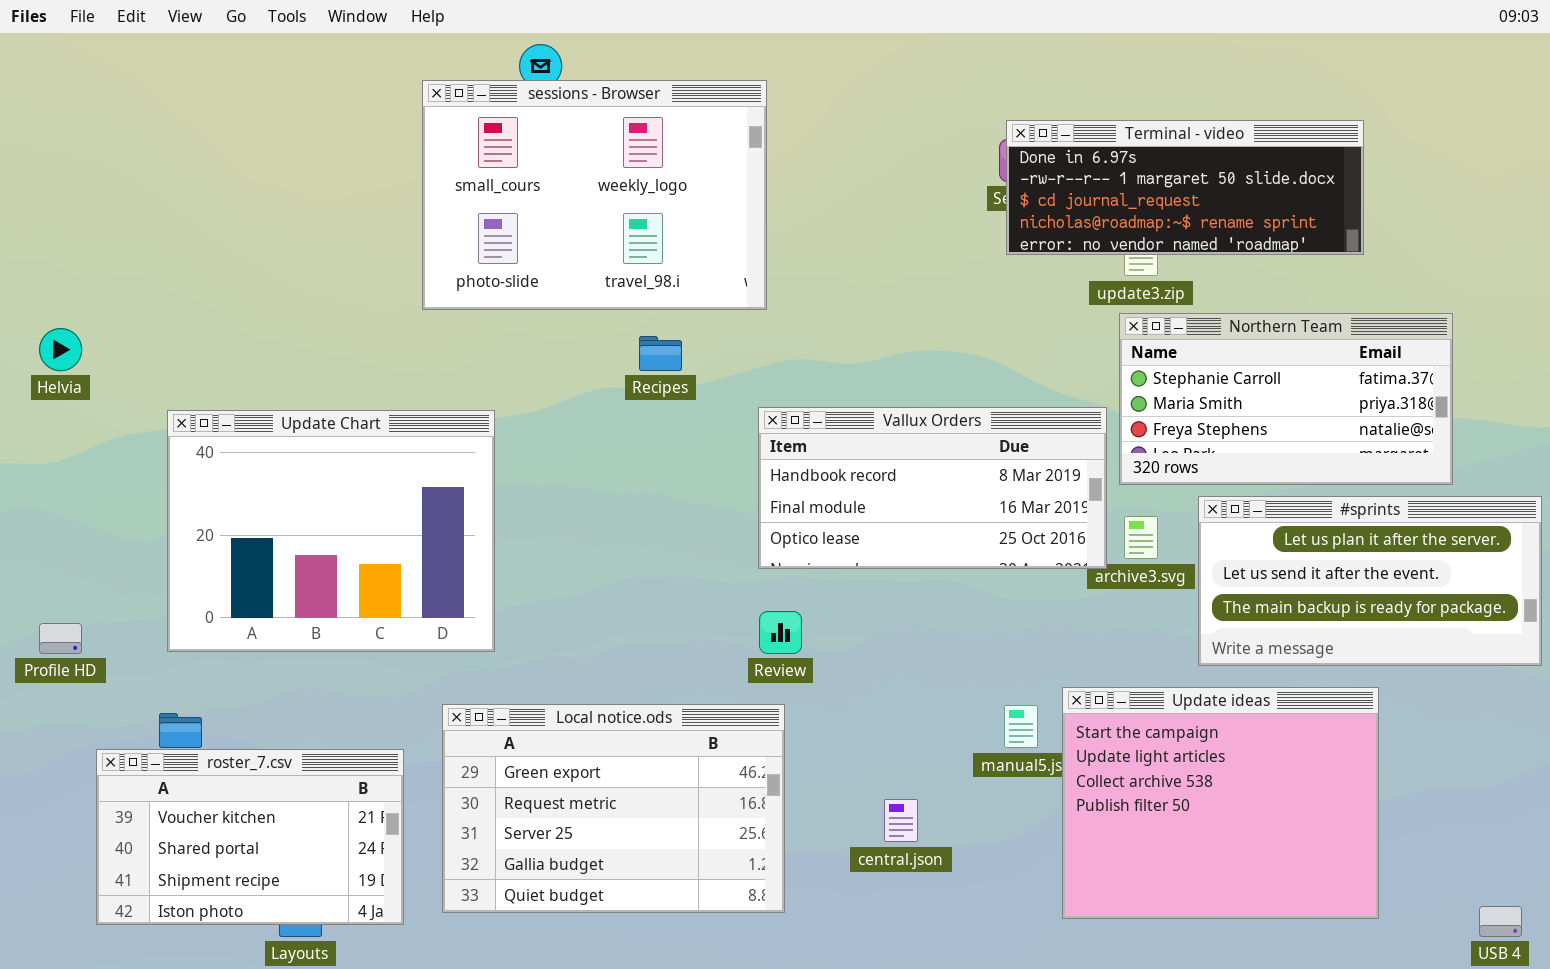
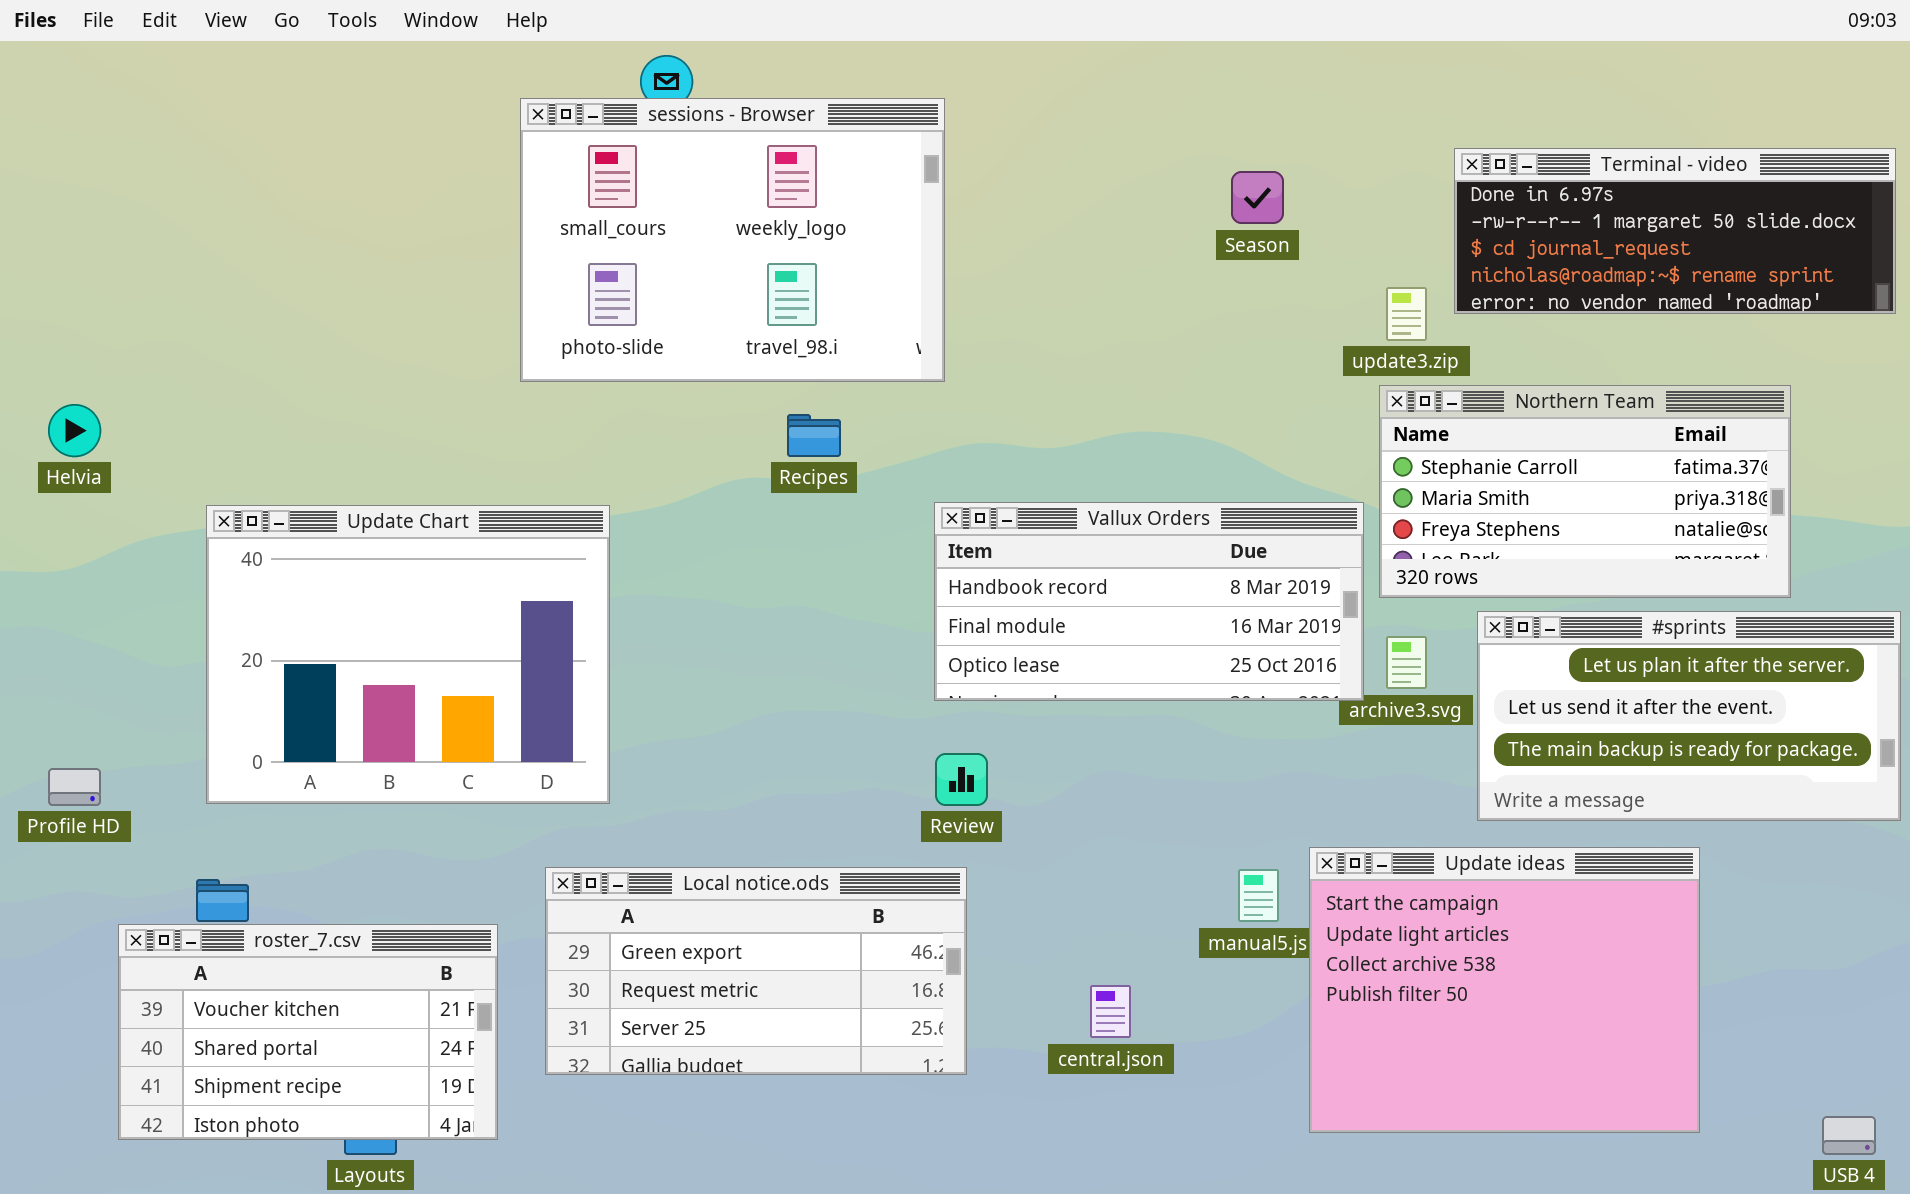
Terminal - video: [1006,120,1364,255] -> [1454,148,1896,314], moved
Local notice.ods: [442,704,785,913] -> [545,867,967,1075], resized

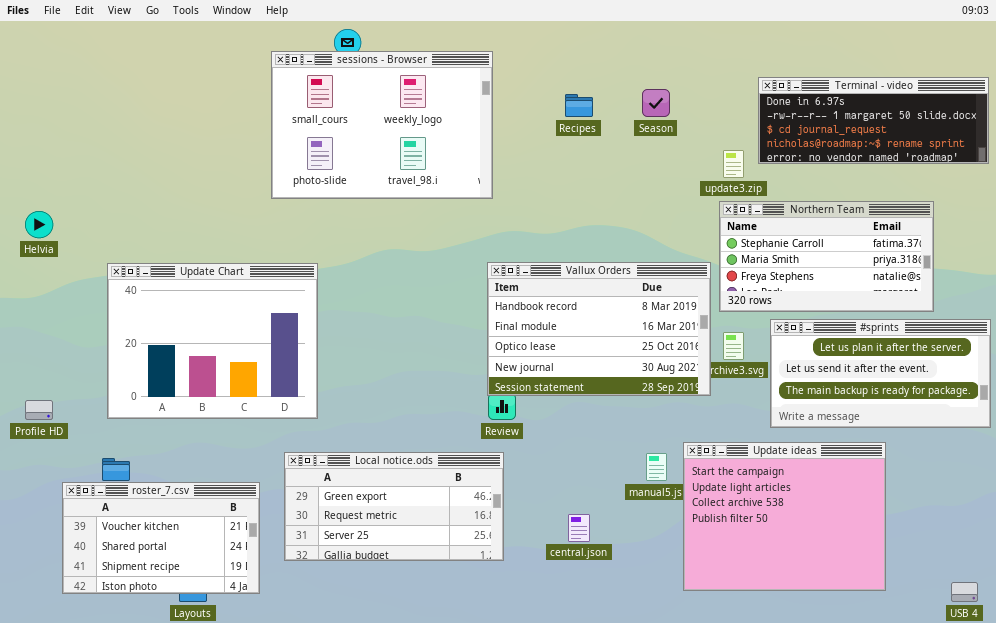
Recipes: [787,414,841,457] -> [565,94,593,117], moved
Vallux Orders: [934,502,1364,701] -> [487,262,711,396], resized

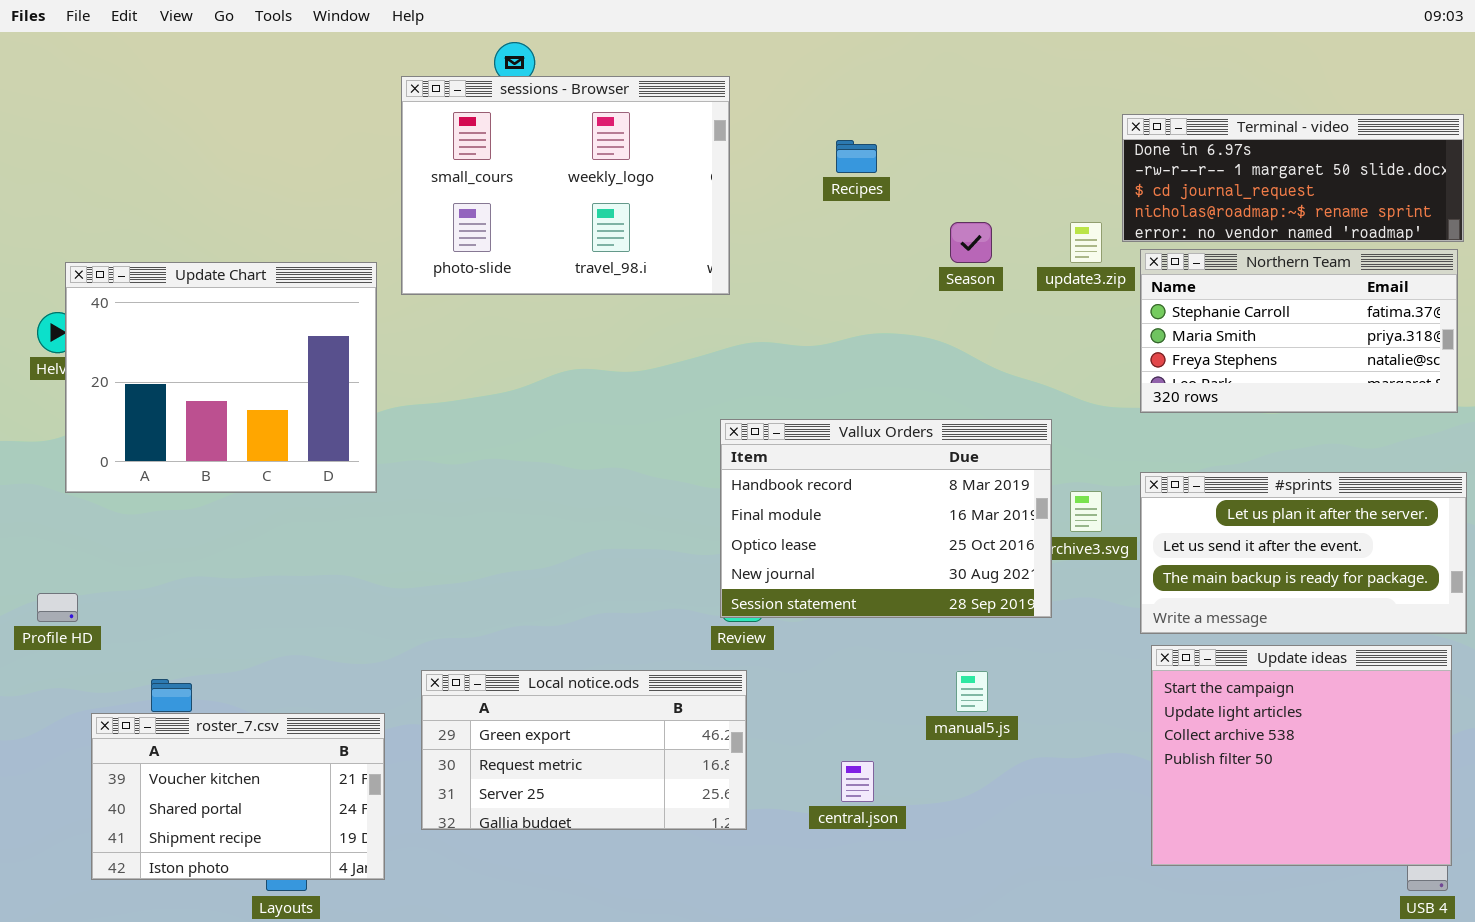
Season: [642,89,670,117] -> [950,222,992,263], moved
Northern Team: [719,201,934,312] -> [1140,249,1458,413], moved
Vallux Orders: [487,262,711,396] -> [720,419,1052,618], moved
Update Chart: [107,263,318,419] -> [65,262,377,493], moved
Update ideas: [683,442,886,591] -> [1151,645,1452,866], moved

